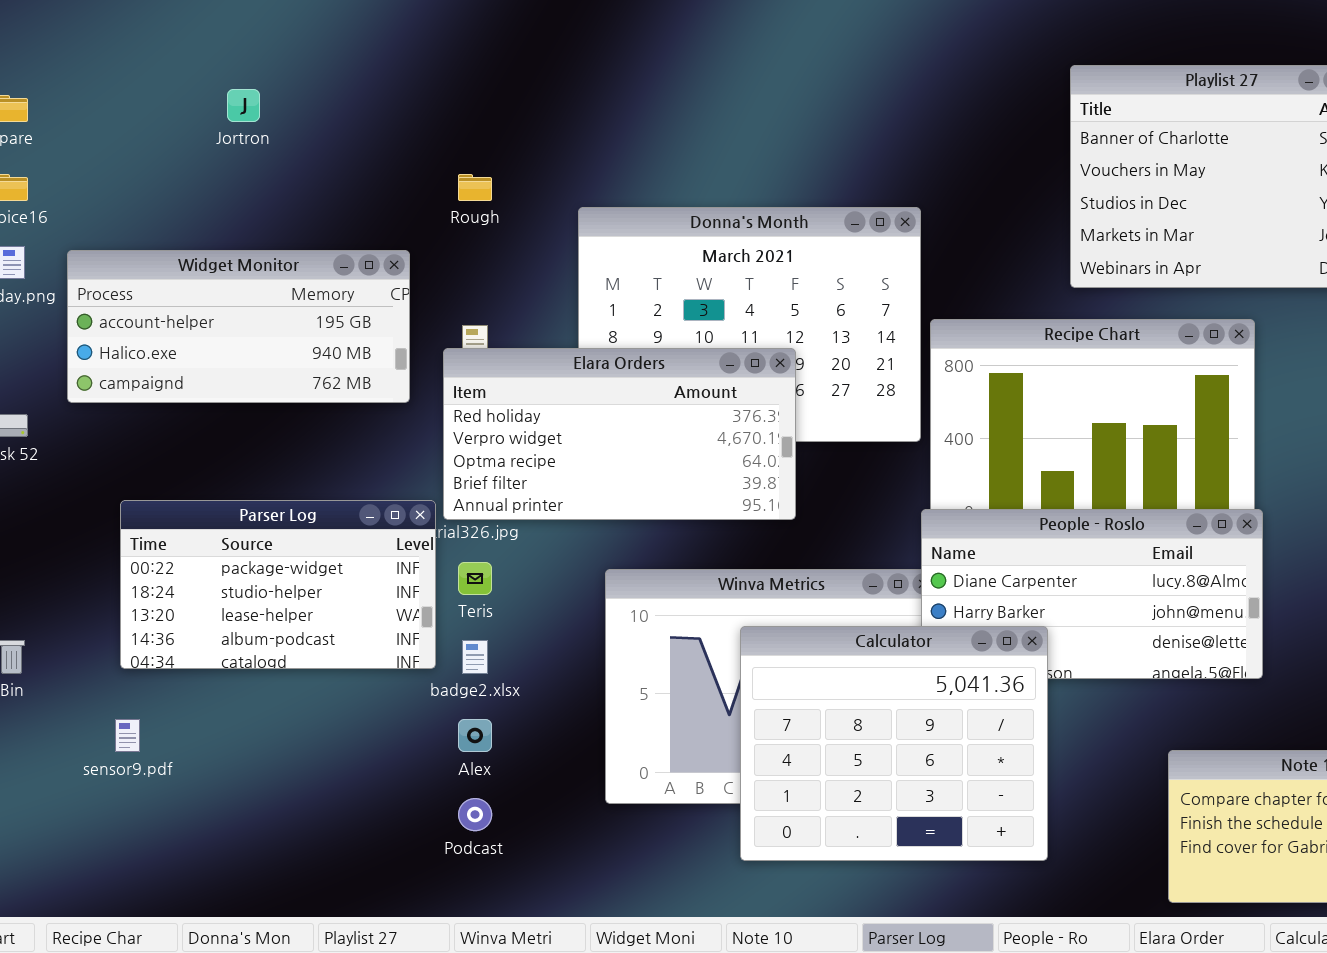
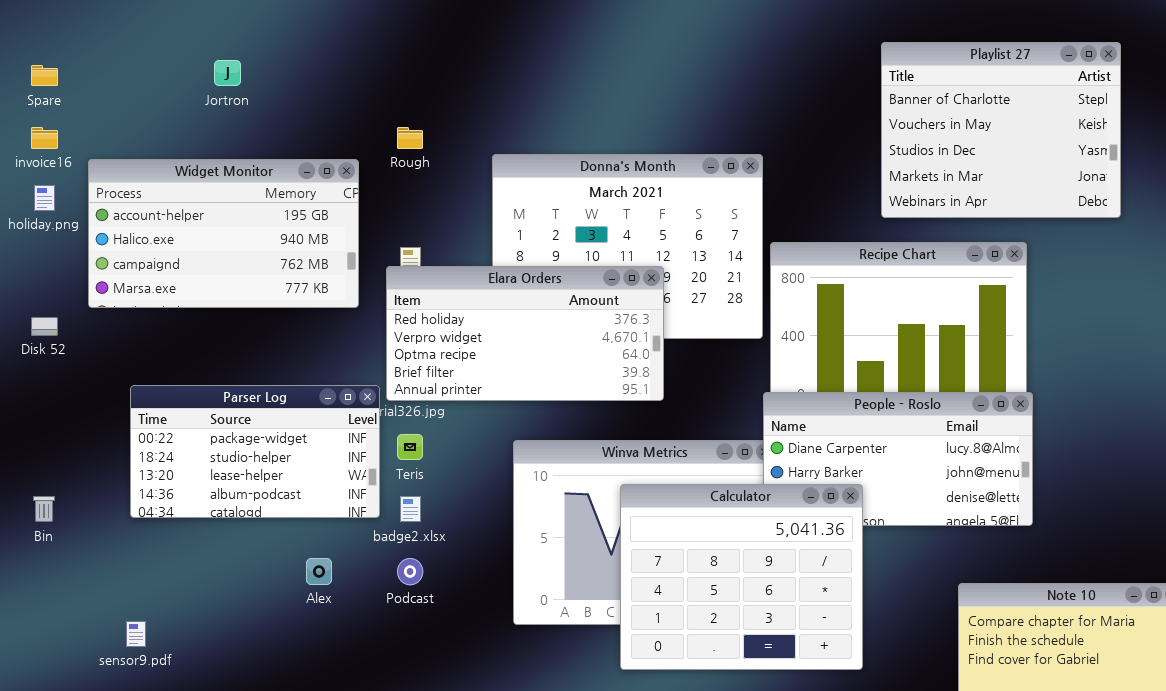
Widget Monitor: [67,250,410,403] -> [88,159,359,308], resized
sensor9.pdf: [115,719,140,752] -> [126,621,146,647], moved
Alex: [458,719,492,752] -> [306,558,332,585], moved
Podcast: [458,798,492,831] -> [397,558,423,585], moved

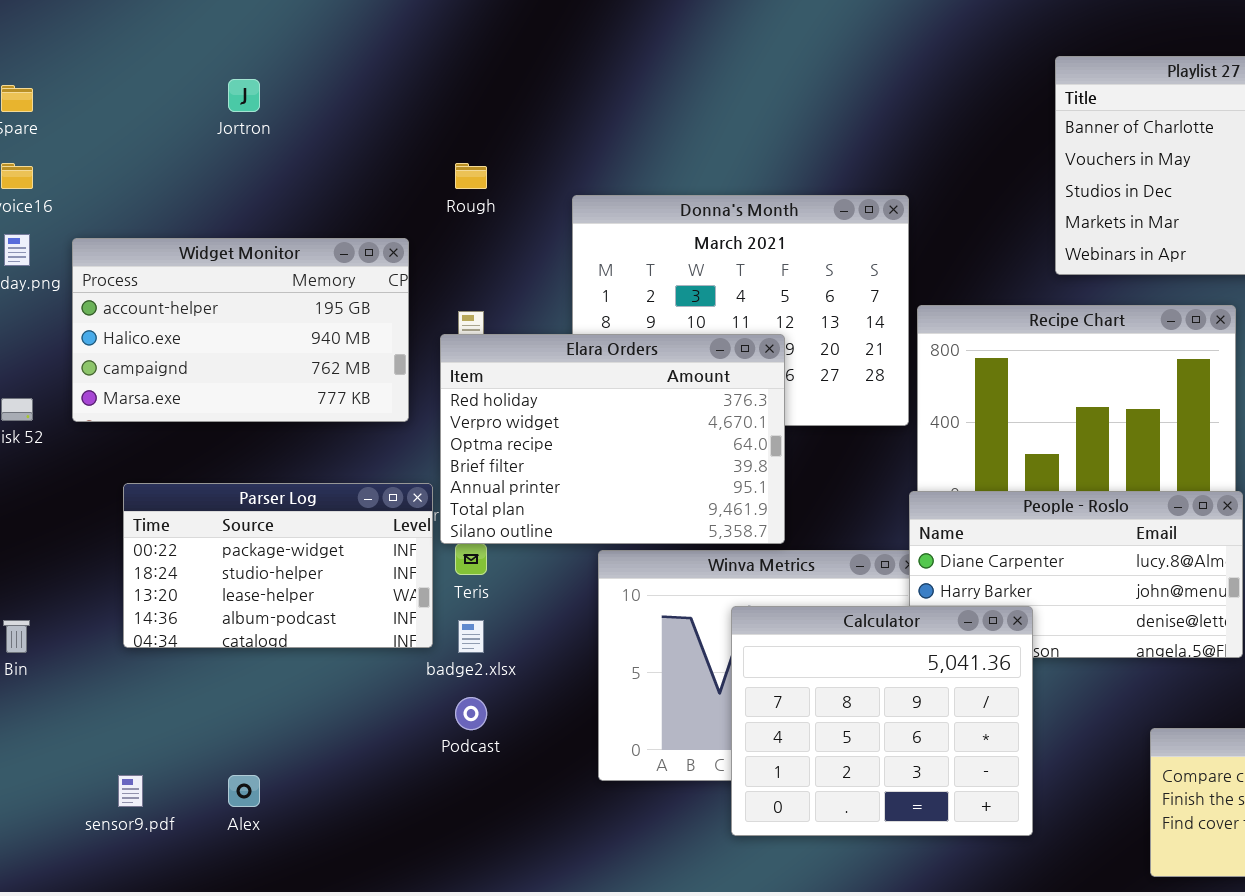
Widget Monitor: [88,159,359,308] -> [72,238,409,422], moved
Elara Orders: [386,266,664,401] -> [440,334,785,544], resized
Alex: [306,558,332,585] -> [228,775,260,807], moved

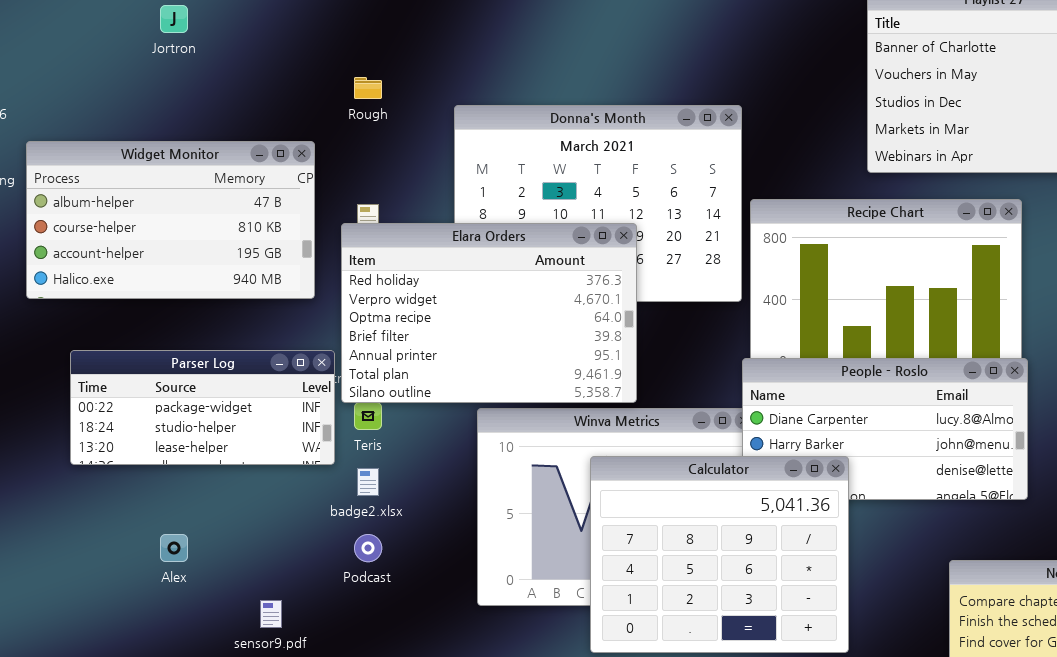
Widget Monitor: [72,238,409,422] -> [26,141,315,299], scrolled up 2 rows
Parser Log: [123,483,433,648] -> [70,350,335,465], resized
sensor9.pdf: [118,775,143,807] -> [260,600,282,628], moved
Alex: [228,775,260,807] -> [160,534,188,562], moved

